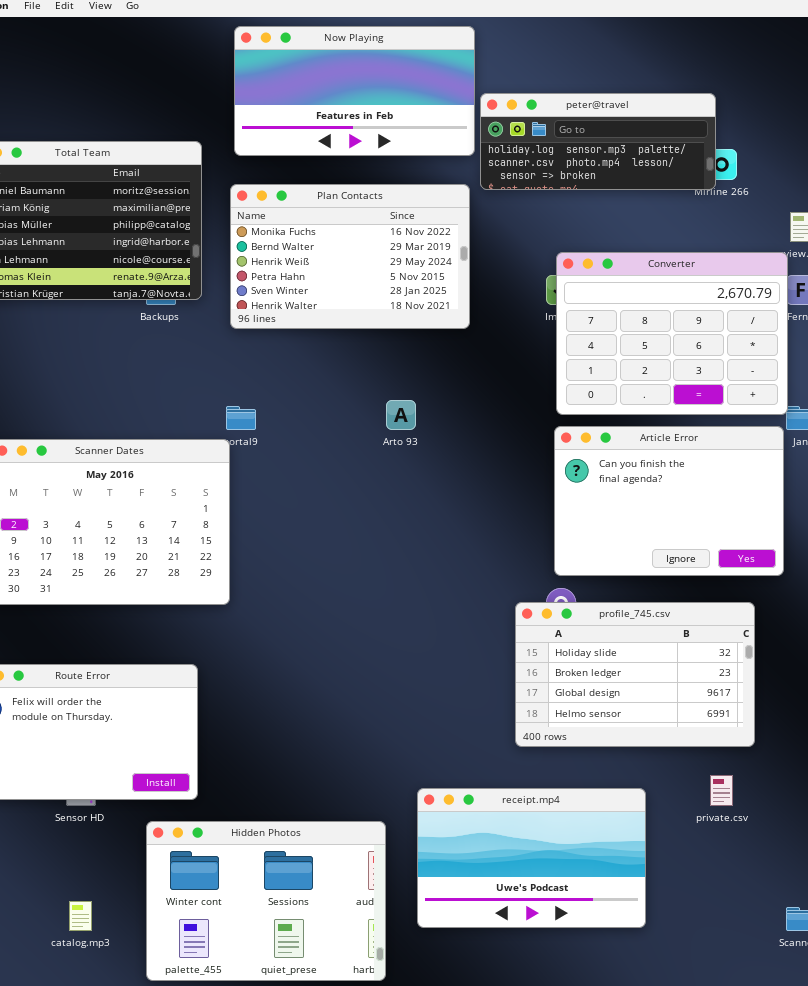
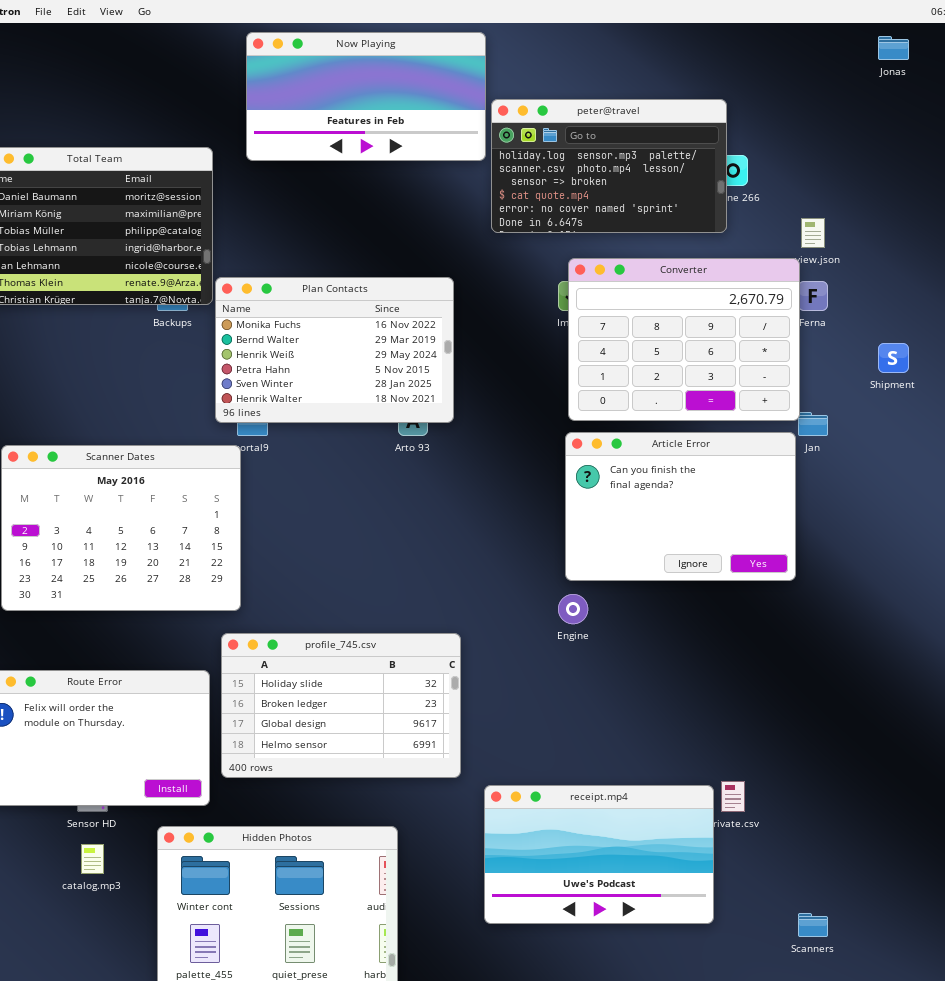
peter@travel: [480,93,716,190] -> [491,99,727,233], resized
Plan Contacts: [230,184,470,329] -> [215,277,454,423], moved
profile_745.csv: [515,602,755,747] -> [221,633,461,778], moved
receipt.mp4: [417,788,646,928] -> [484,785,714,924], moved
catalog.mp3: [69,901,92,931] -> [81,844,104,874], moved

